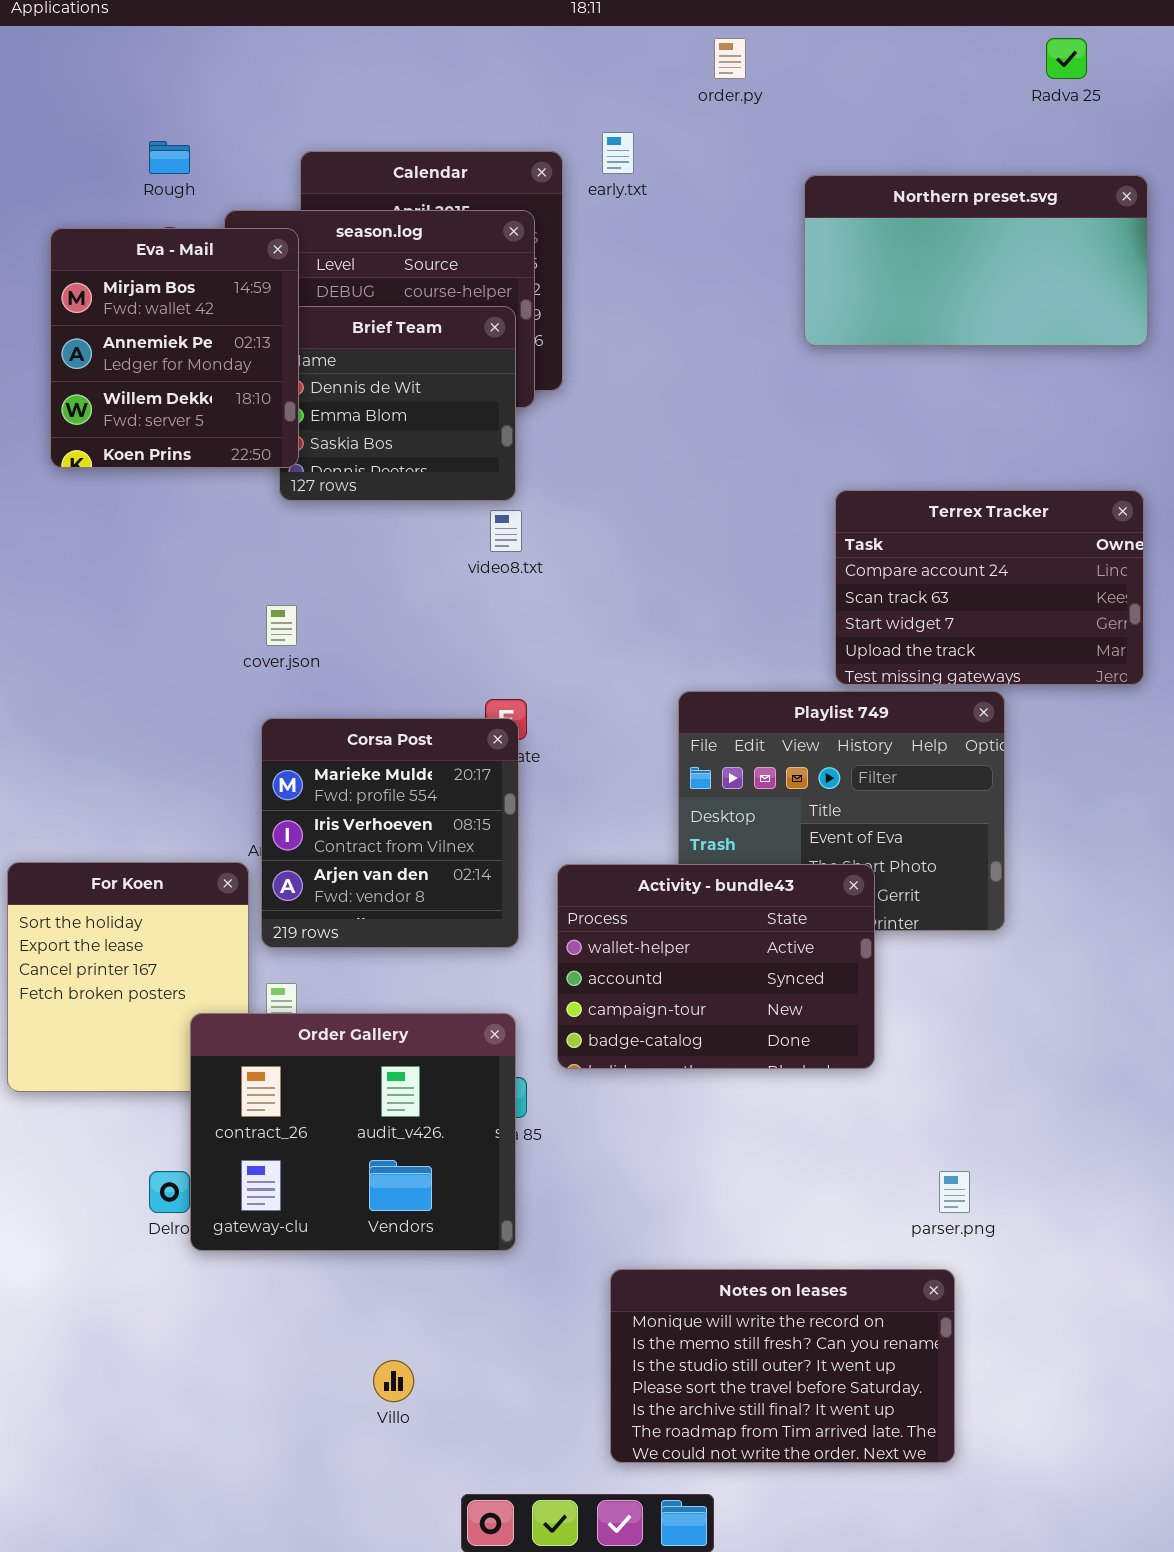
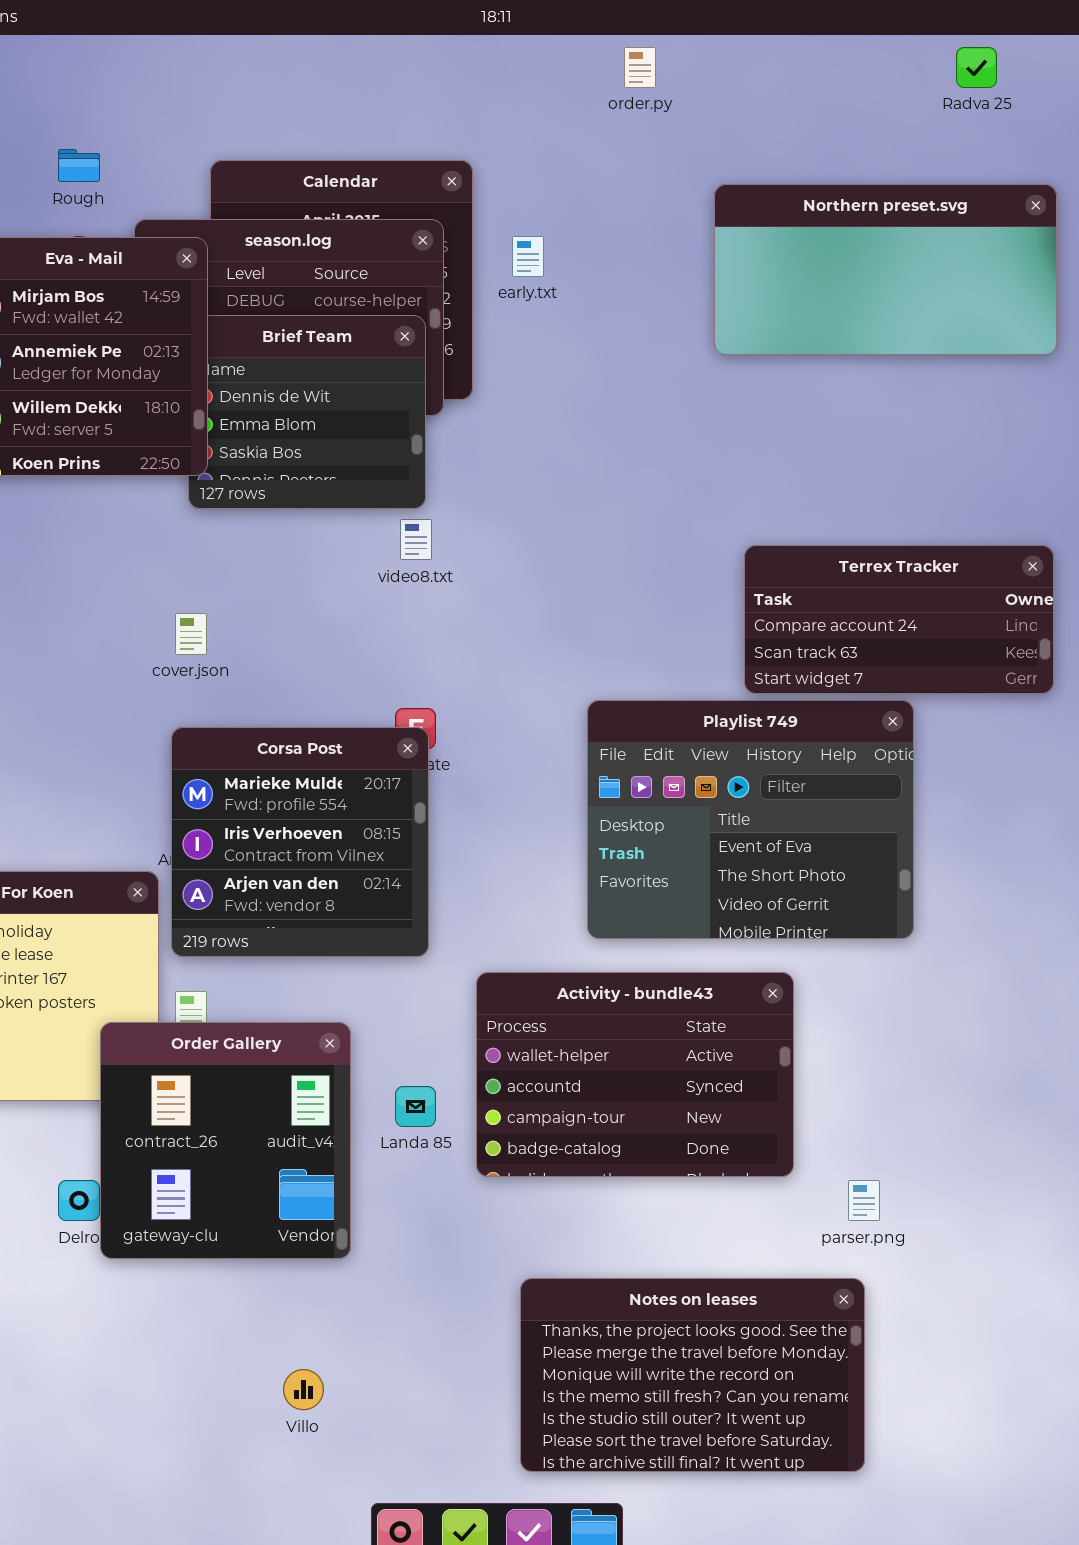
early.txt: [602,132,634,174] -> [512,236,544,277], moved
Terrex Tracker: [835,490,1144,685] -> [744,545,1054,694], resized
Activity - bundle43: [557,864,875,1069] -> [476,972,794,1177], moved
Order Gallery: [190,1013,516,1251] -> [100,1022,351,1259], resized
Notes on leases: [610,1269,955,1463] -> [520,1278,865,1472], scrolled up 2 rows

